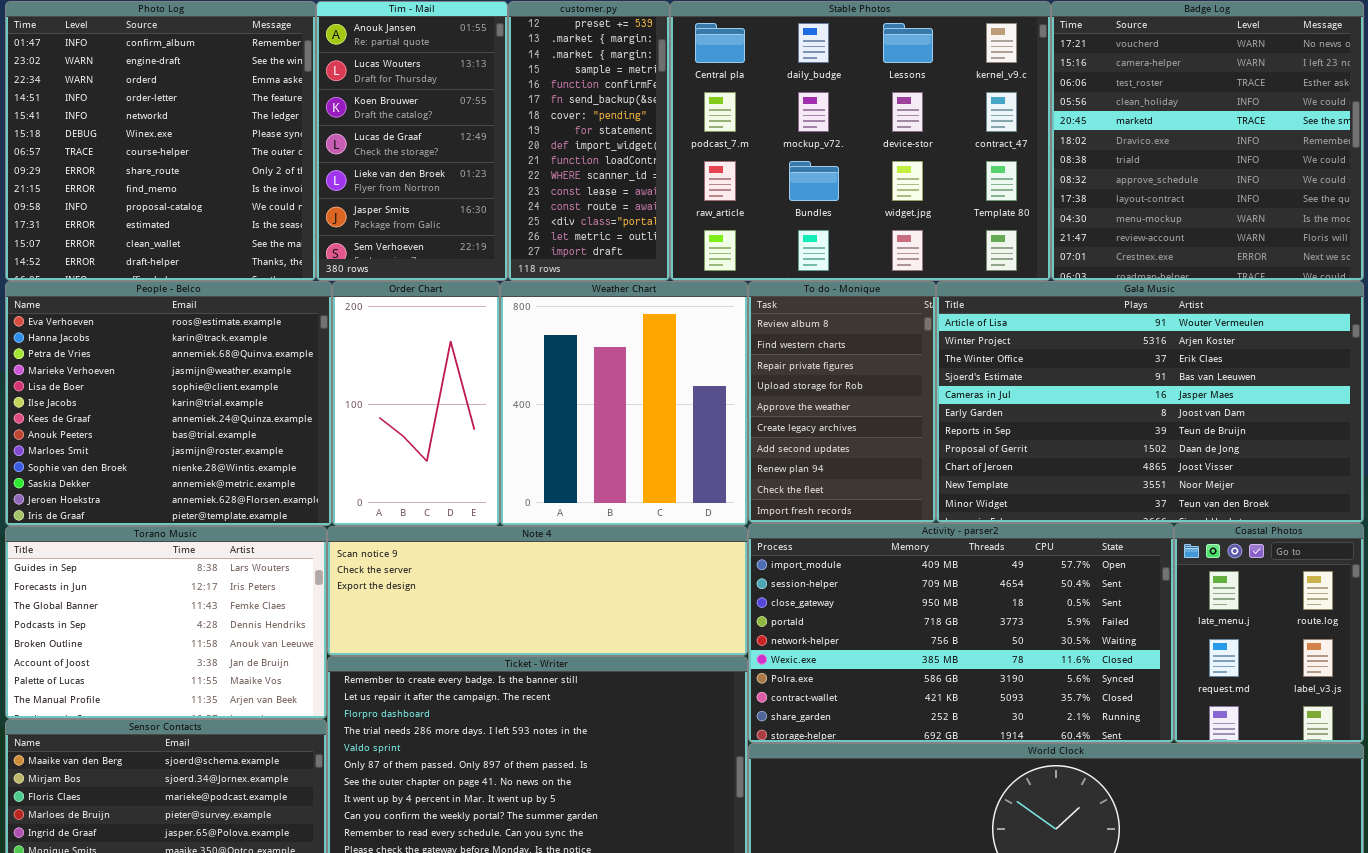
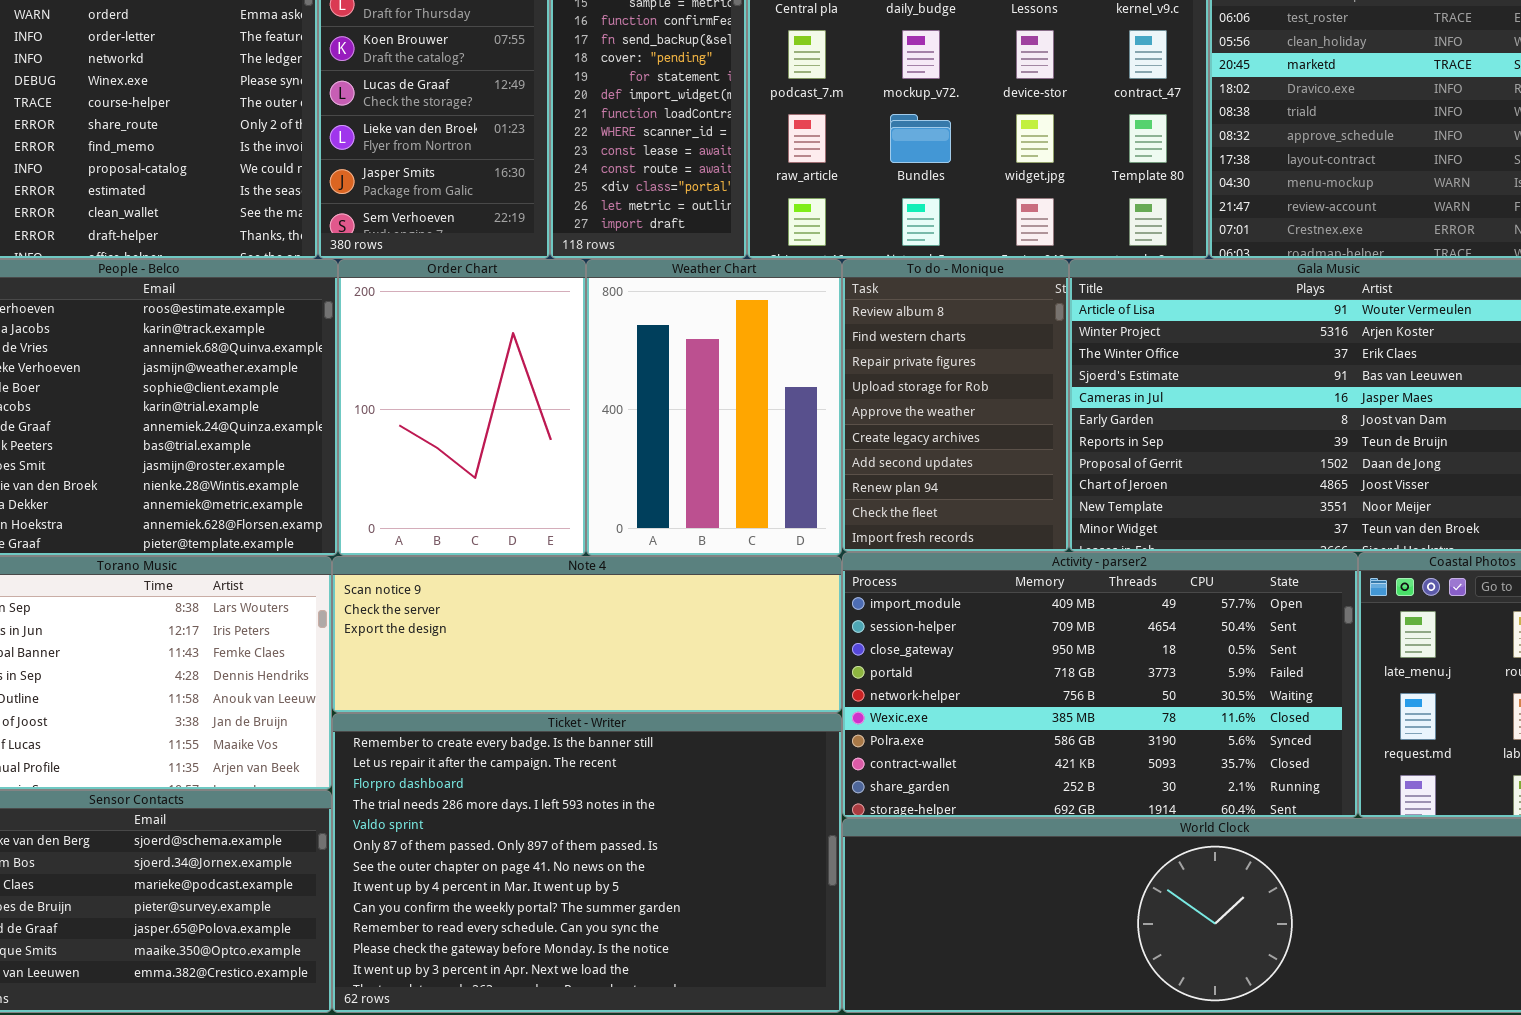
Order Chart: [332,281,500,526] -> [338,259,586,556], resized
Weather Chart: [500,281,748,526] -> [586,259,842,556], resized

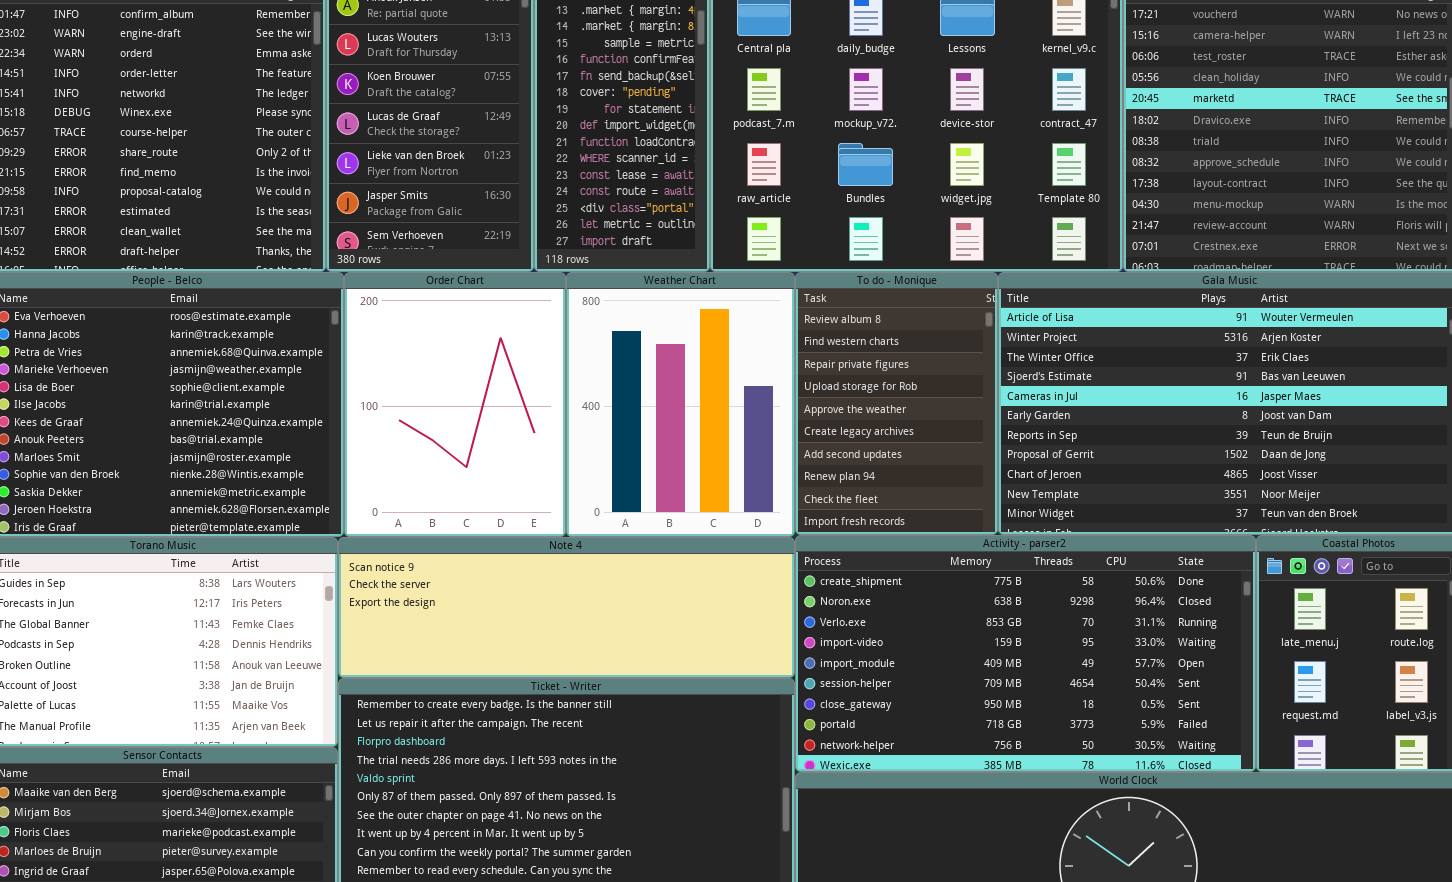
Activity - parser2: [842,552,1358,818] -> [795,535,1256,772], scrolled up 4 rows

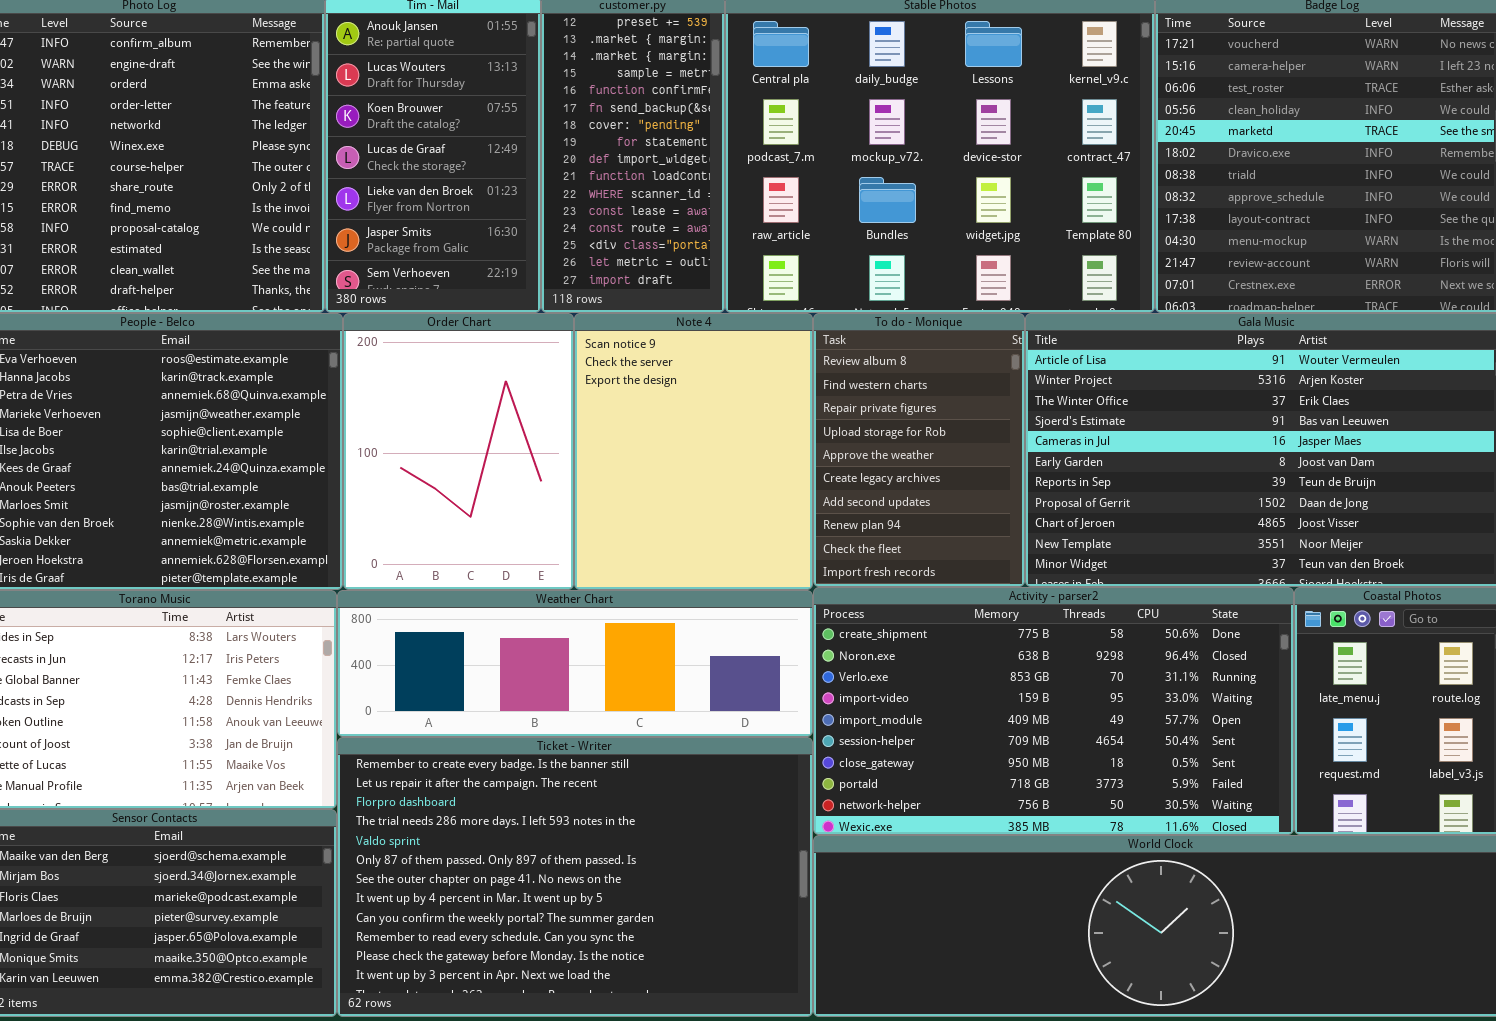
Weather Chart: [566,272,795,537] -> [337,590,813,737], moved, resized
Note 4: [338,537,795,678] -> [574,313,813,590], moved, resized

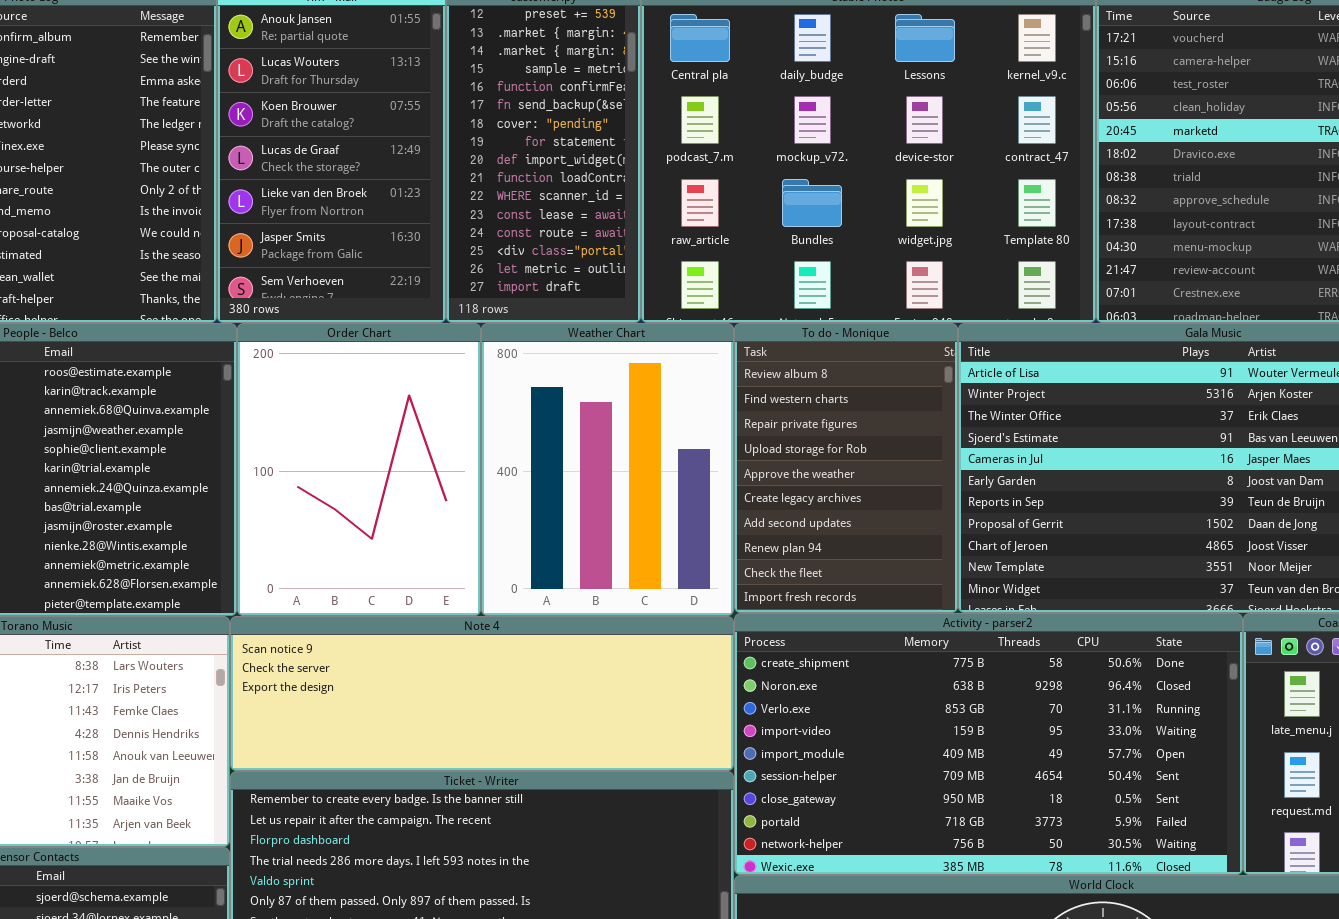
Note 4: [574,313,813,590] -> [230,616,734,771], moved, resized
Weather Chart: [337,590,813,737] -> [481,323,734,616], moved, resized

